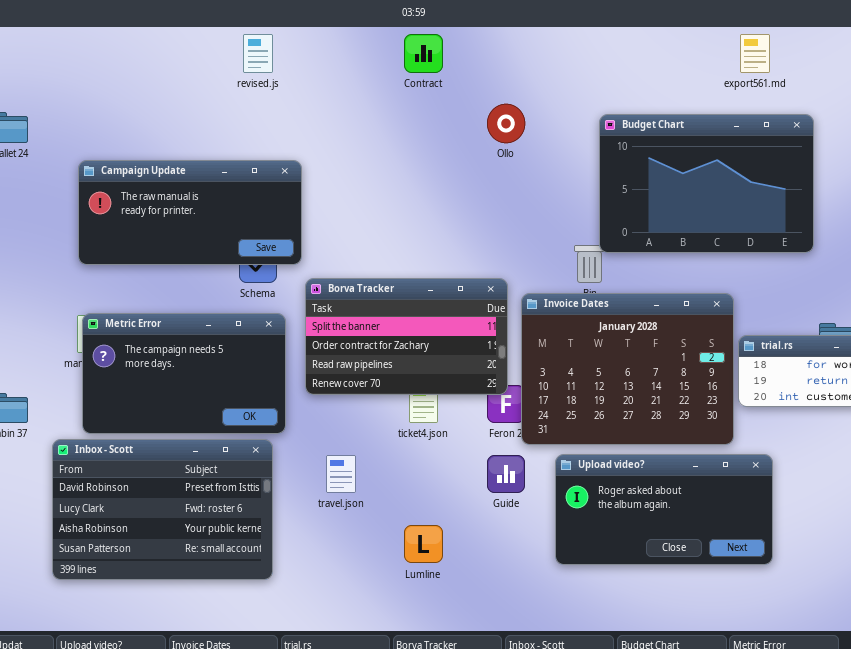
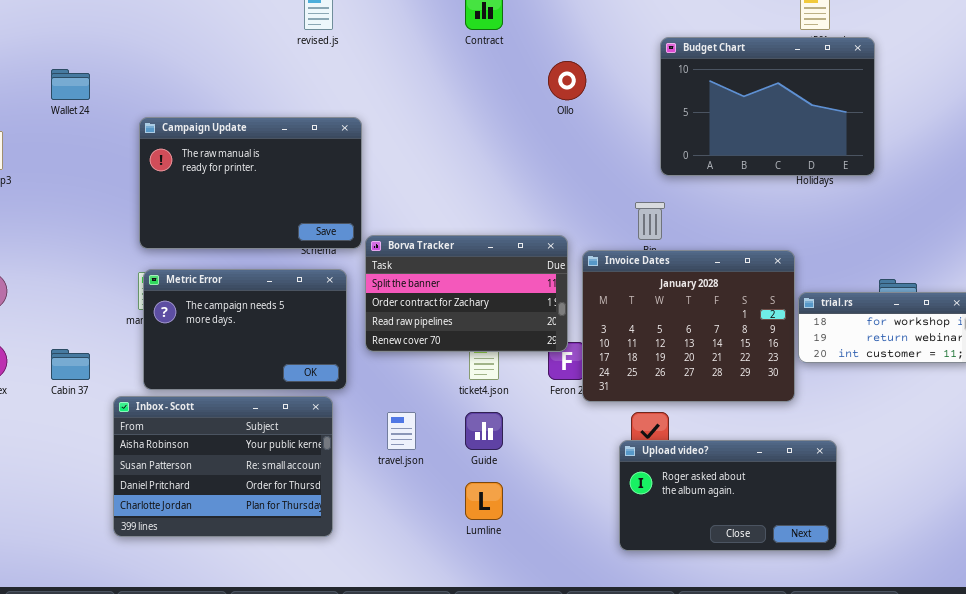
Budget Chart: [599,114,814,253] -> [660,37,875,176], moved
Campaign Update: [78,160,302,265] -> [139,117,362,249], resized
Inbox - Scott: [52,439,273,580] -> [113,396,333,537], scrolled down 2 rows
Upload video?: [555,454,773,565] -> [619,440,837,551], moved
Guide: [487,455,525,493] -> [465,412,503,450], moved

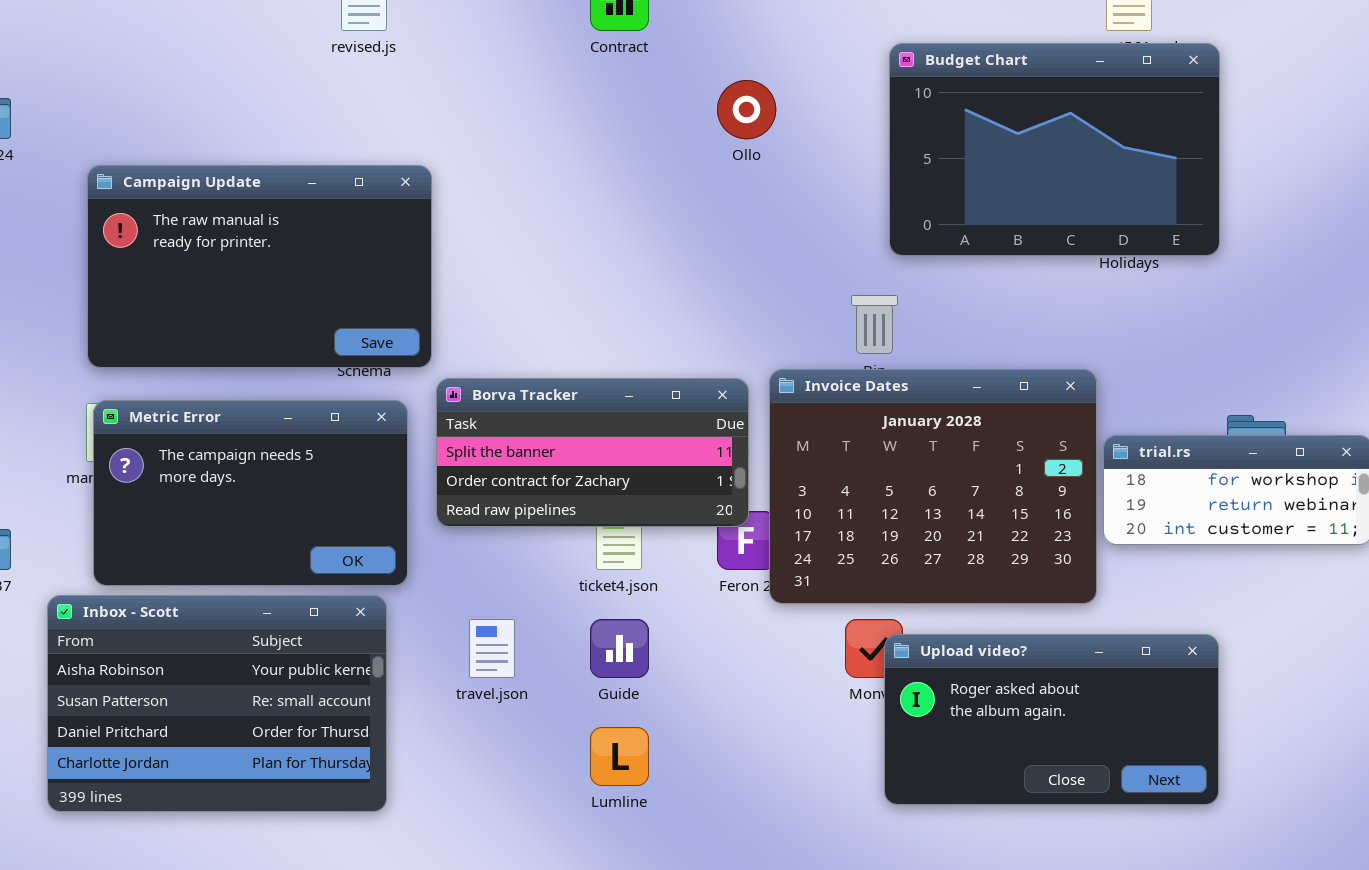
Borva Tracker: [365,235,568,352] -> [436,378,749,527], resized
Upload video?: [619,440,837,551] -> [884,634,1219,805], moved

